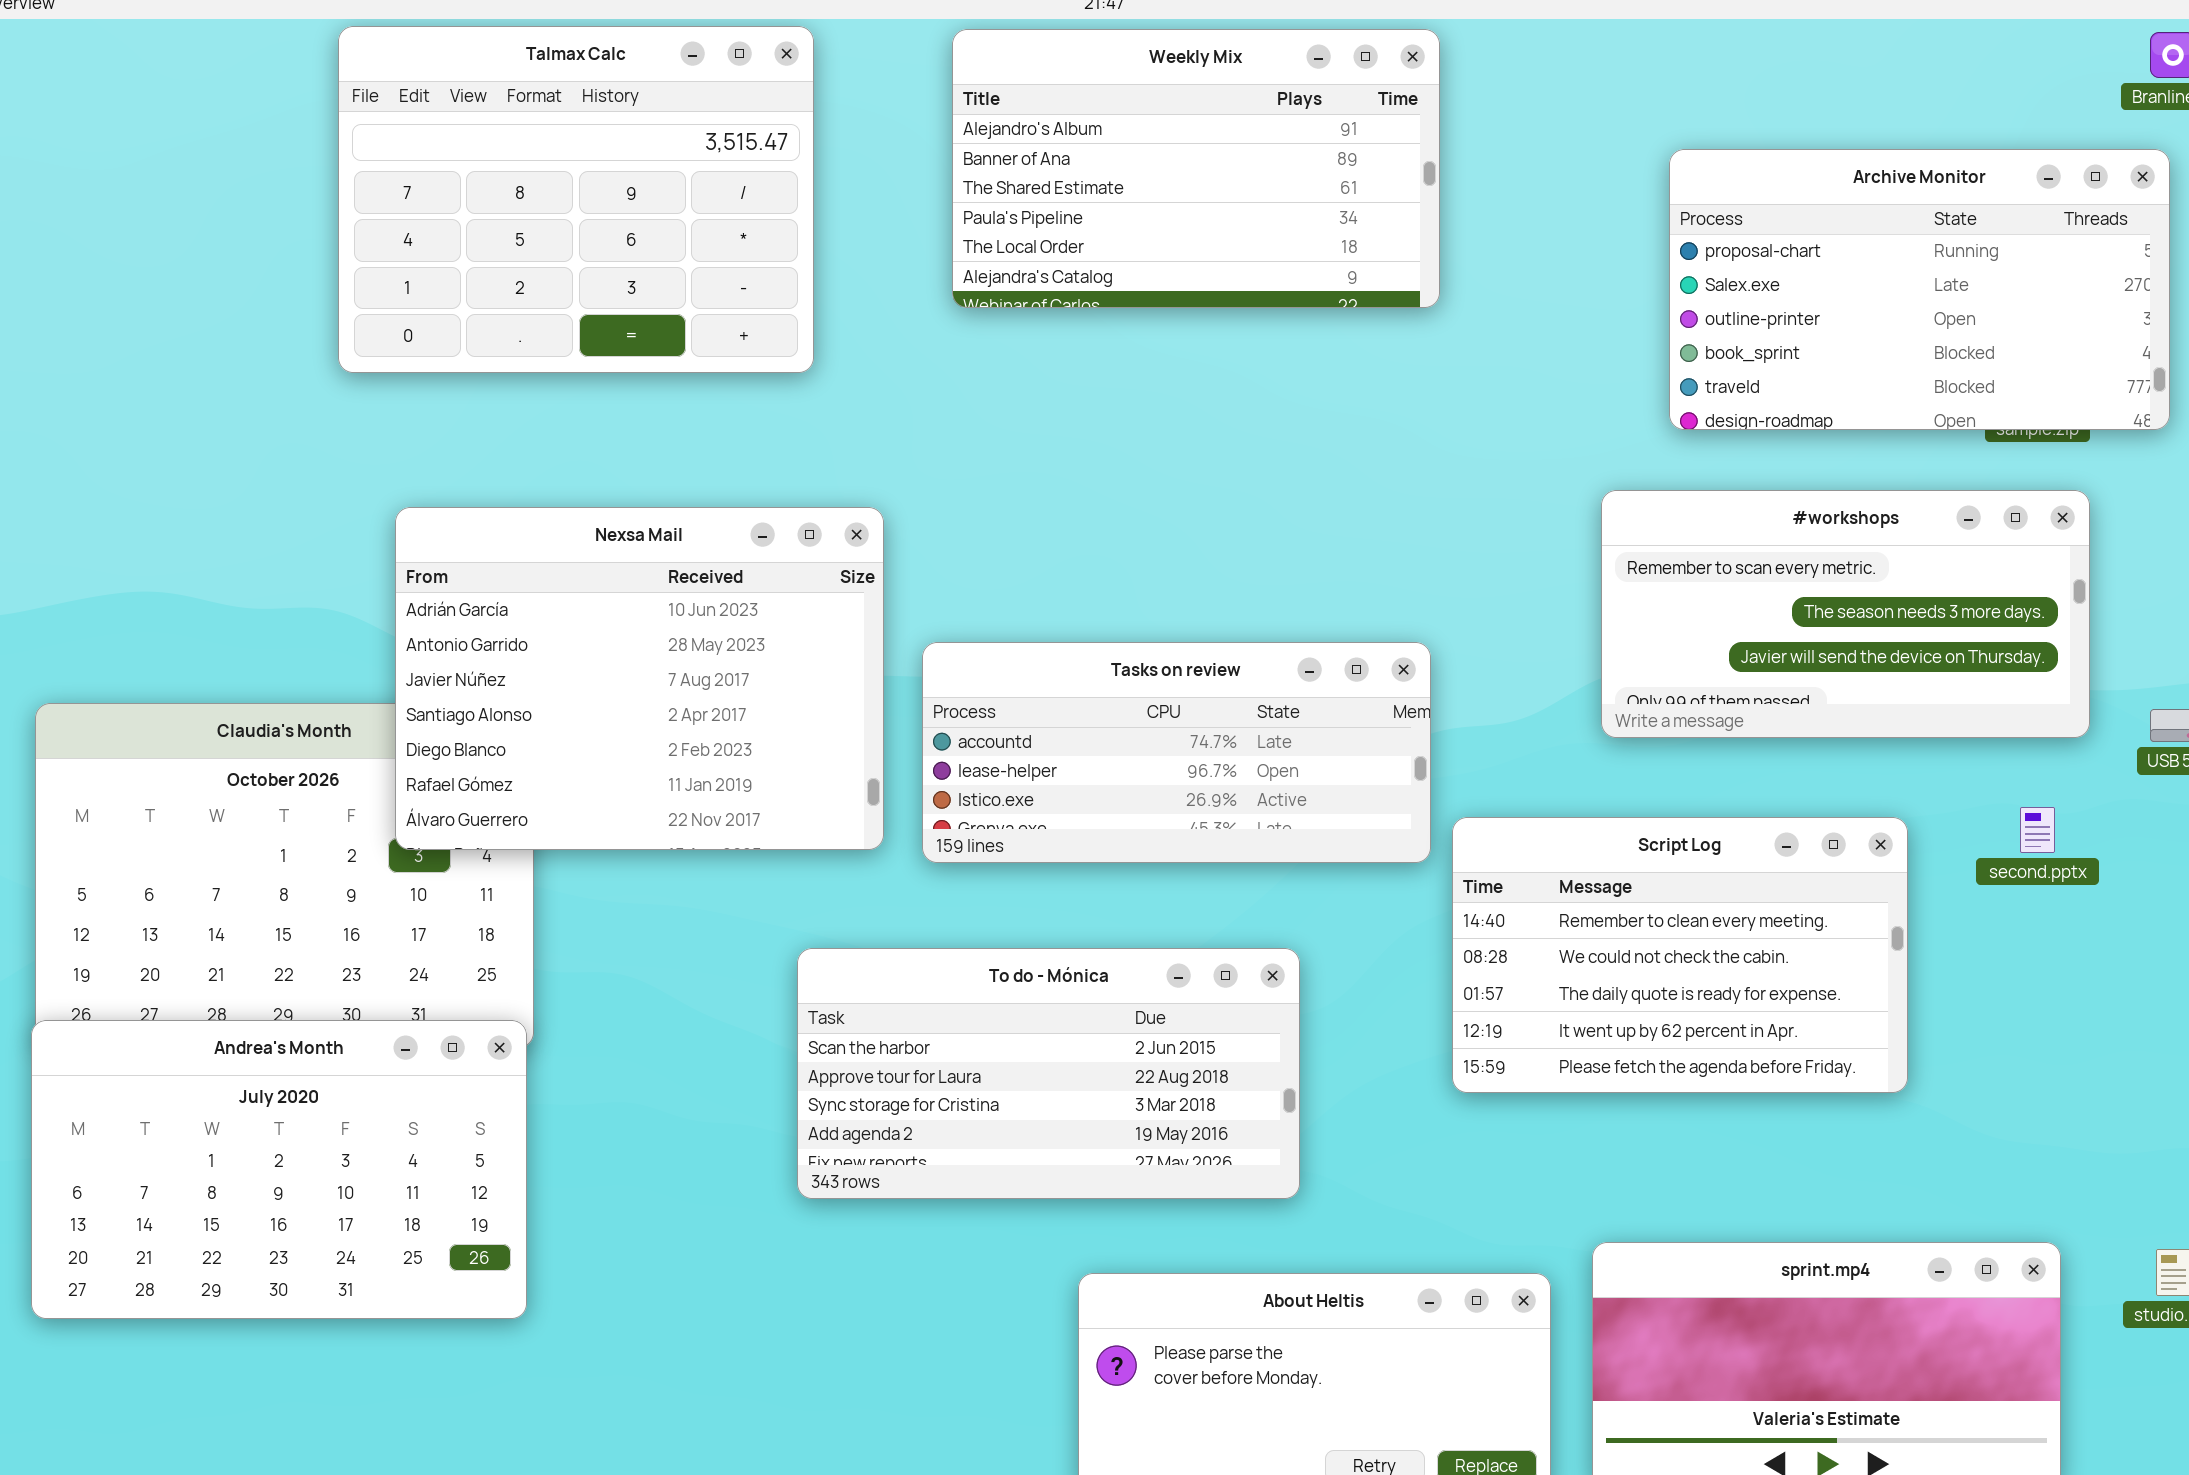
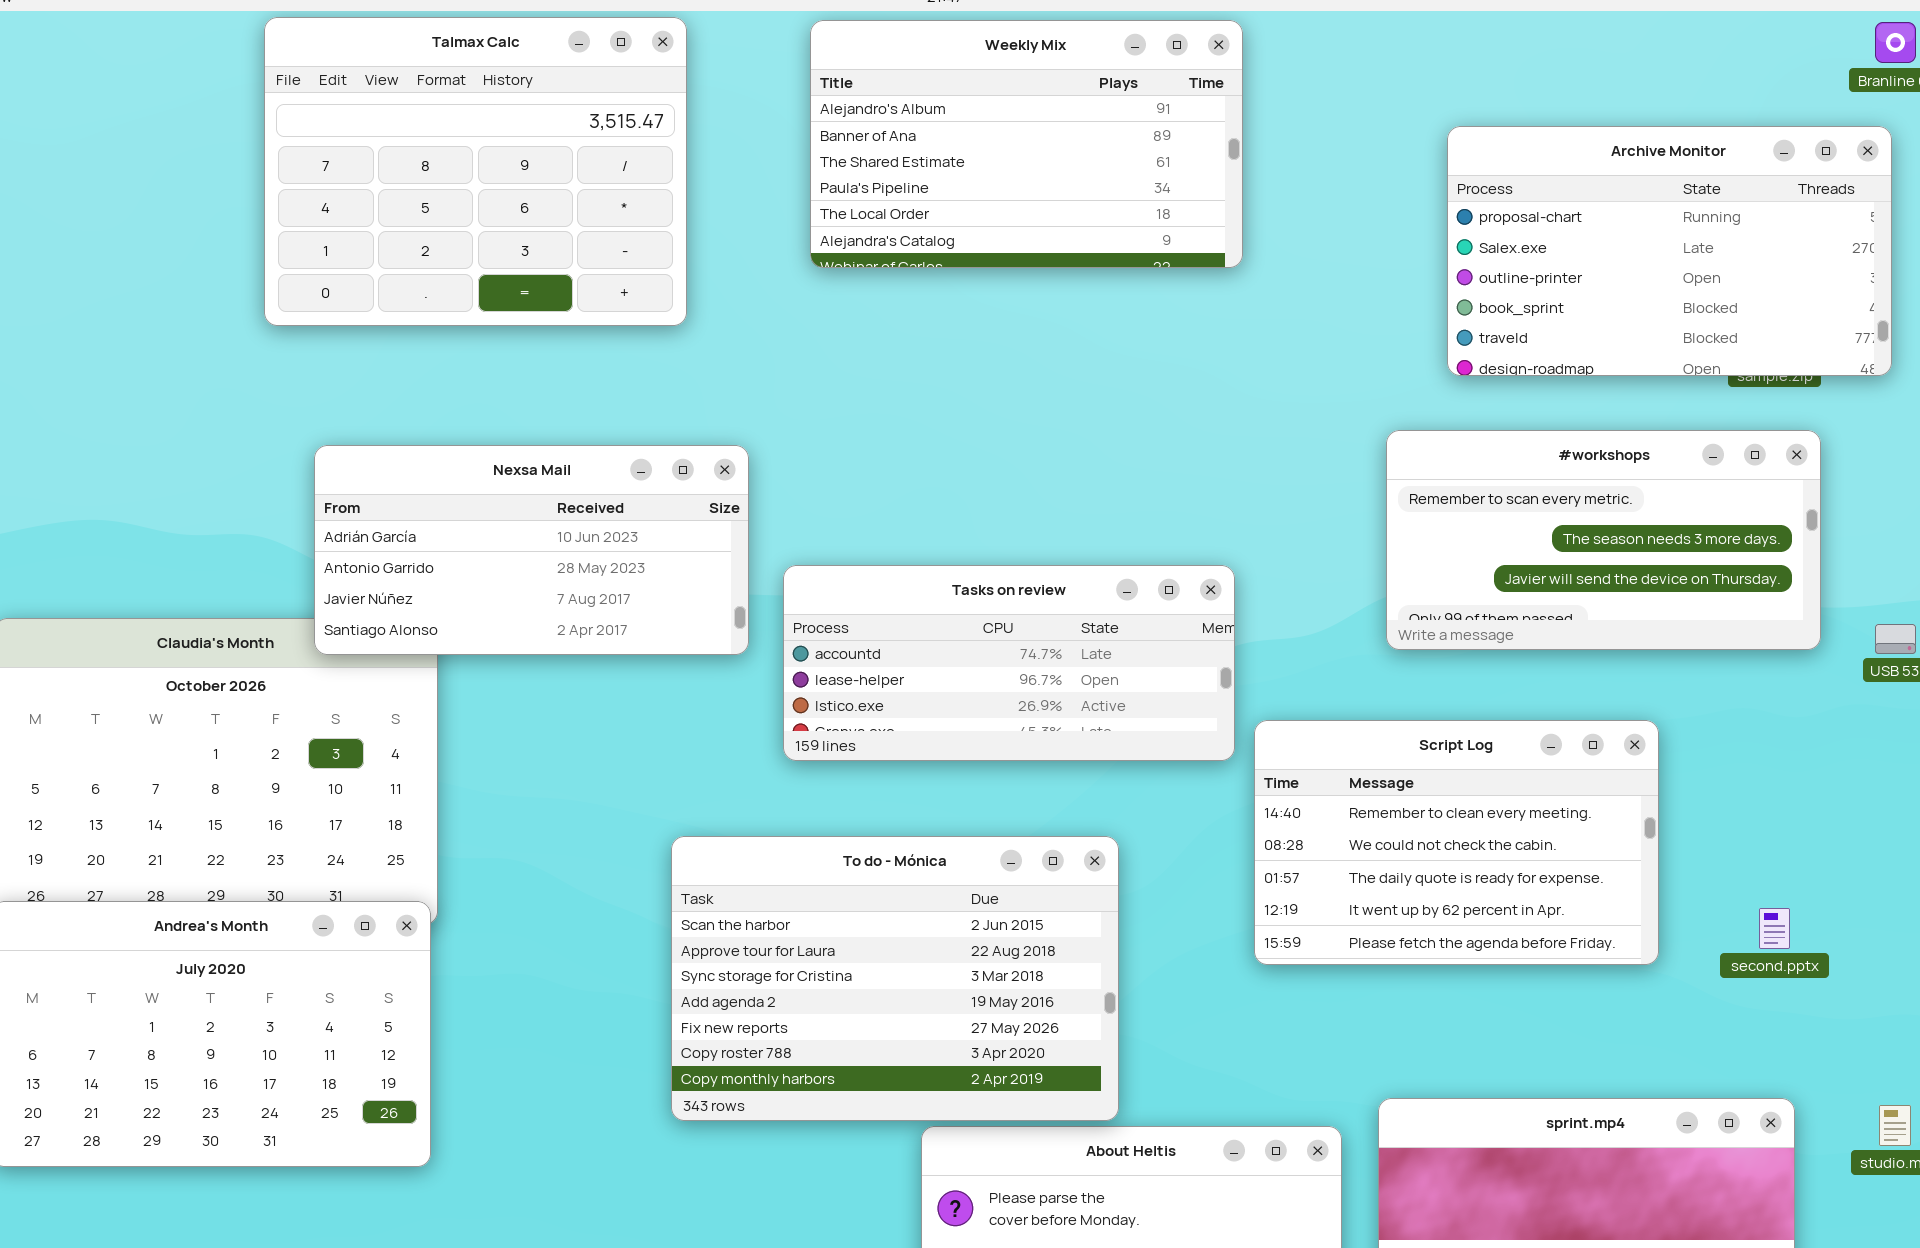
Nexsa Mail: [395,507,884,850] -> [314,445,749,655], resized
second.pptx: [2020,807,2055,853] -> [1759,908,1790,949], moved
To do - Mónica: [797,948,1300,1199] -> [671,836,1119,1121], resized

